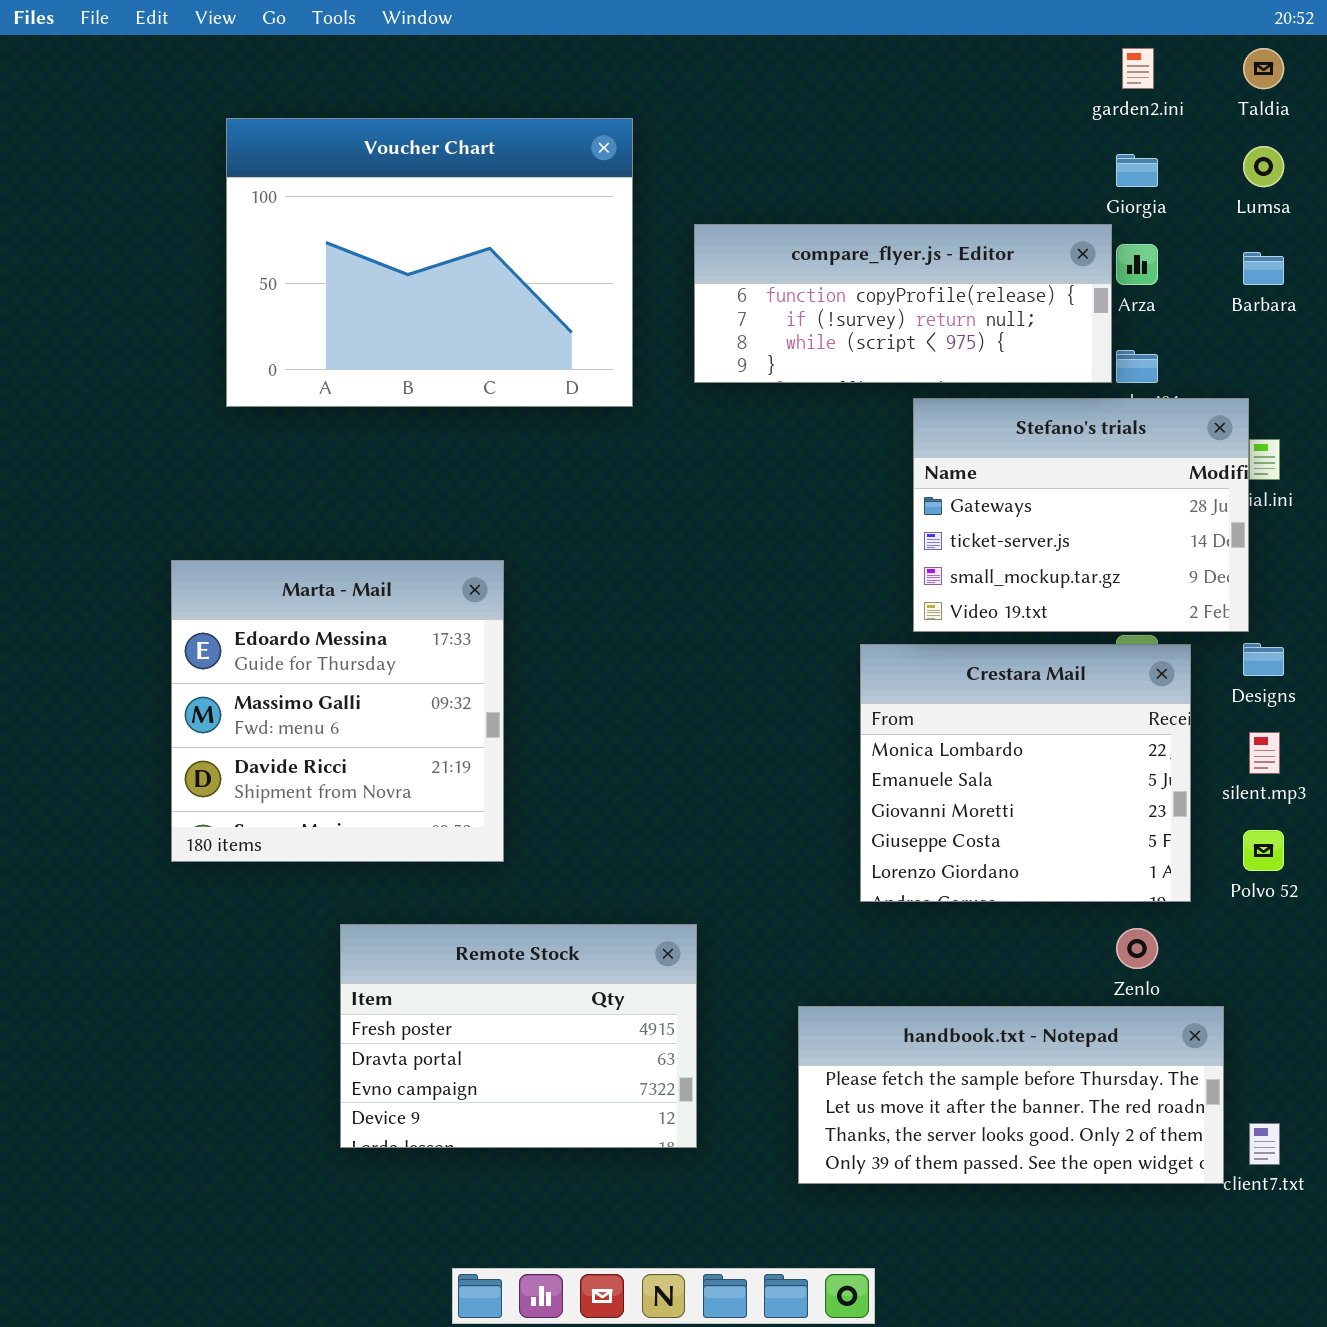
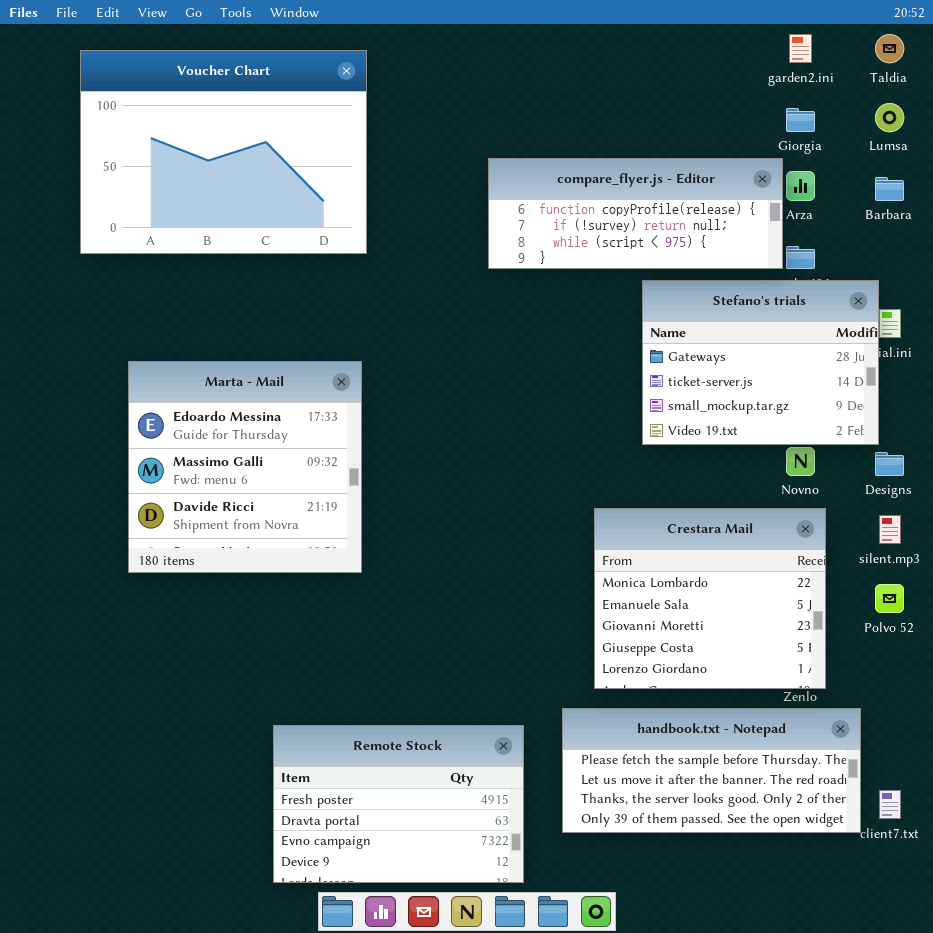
Voucher Chart: [226,118,633,407] -> [80,50,367,254], moved
Marta - Mail: [171,560,504,862] -> [128,361,362,573], moved
Crestara Mail: [860,644,1191,902] -> [594,508,826,689], moved
Remote Stock: [340,924,697,1148] -> [273,725,524,883], moved

